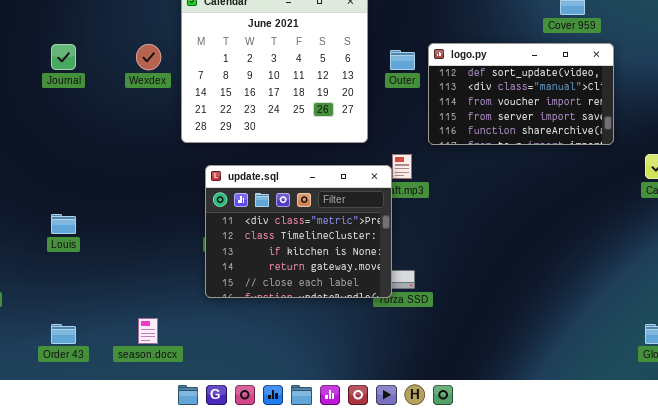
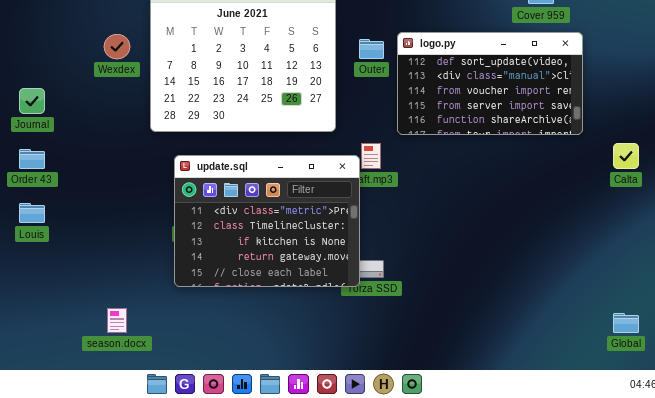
Journal: [51,44,76,70] -> [19,88,45,114], moved
Order 43: [51,324,76,344] -> [19,149,45,169], moved

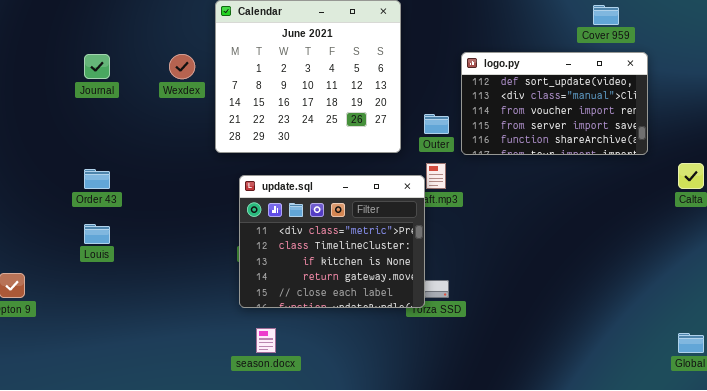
Outer: [359,39,384,59] -> [424,114,449,134], moved
Journal: [19,88,45,114] -> [84,54,110,79], moved
season.docx: [107,308,127,333] -> [256,328,276,353], moved

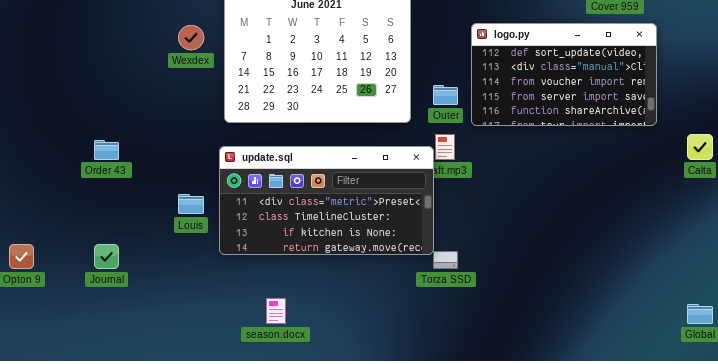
Journal: [84,54,110,79] -> [94,244,119,269], moved
update.sql: [239,175,425,308] -> [219,146,434,255], resized
Louis: [84,224,110,244] -> [178,194,204,214], moved

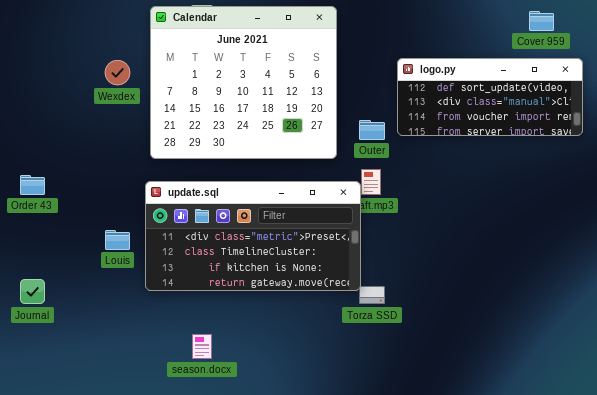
logo.py: [471,23,657,126] -> [397,58,583,136], resized

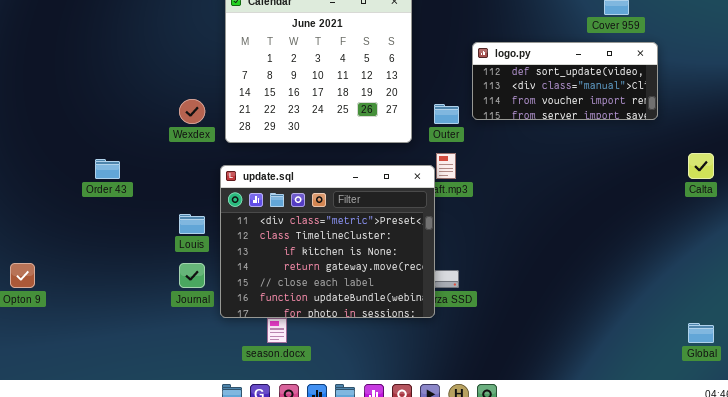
Wexdex: [105,60,130,85] -> [179,99,205,124], moved
update.sql: [145,181,361,291] -> [220,165,435,318], resized
Journal: [20,279,45,304] -> [179,263,205,288], moved

